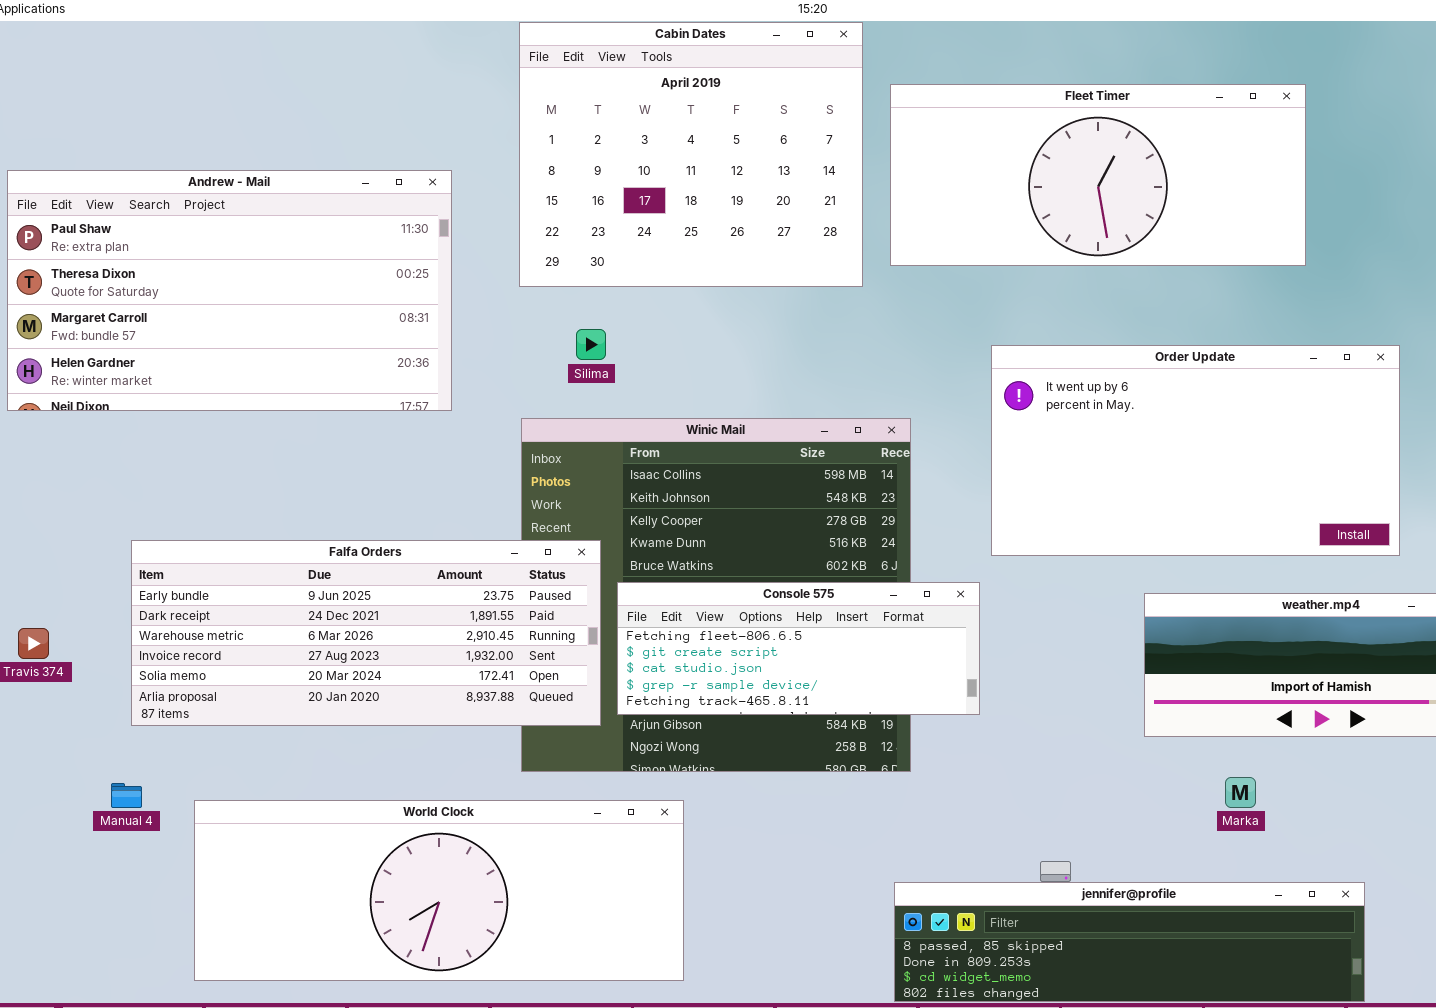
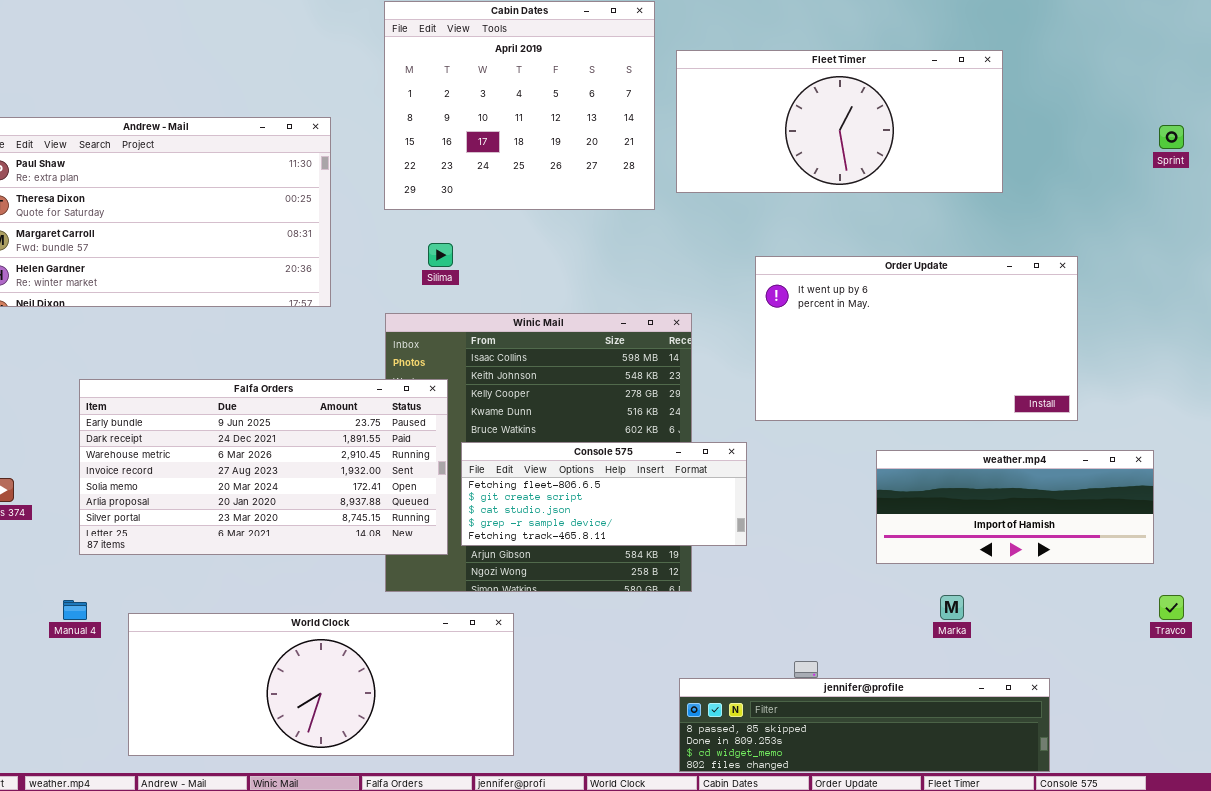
Falfa Orders: [131,540,601,726] -> [79,379,448,555], resized

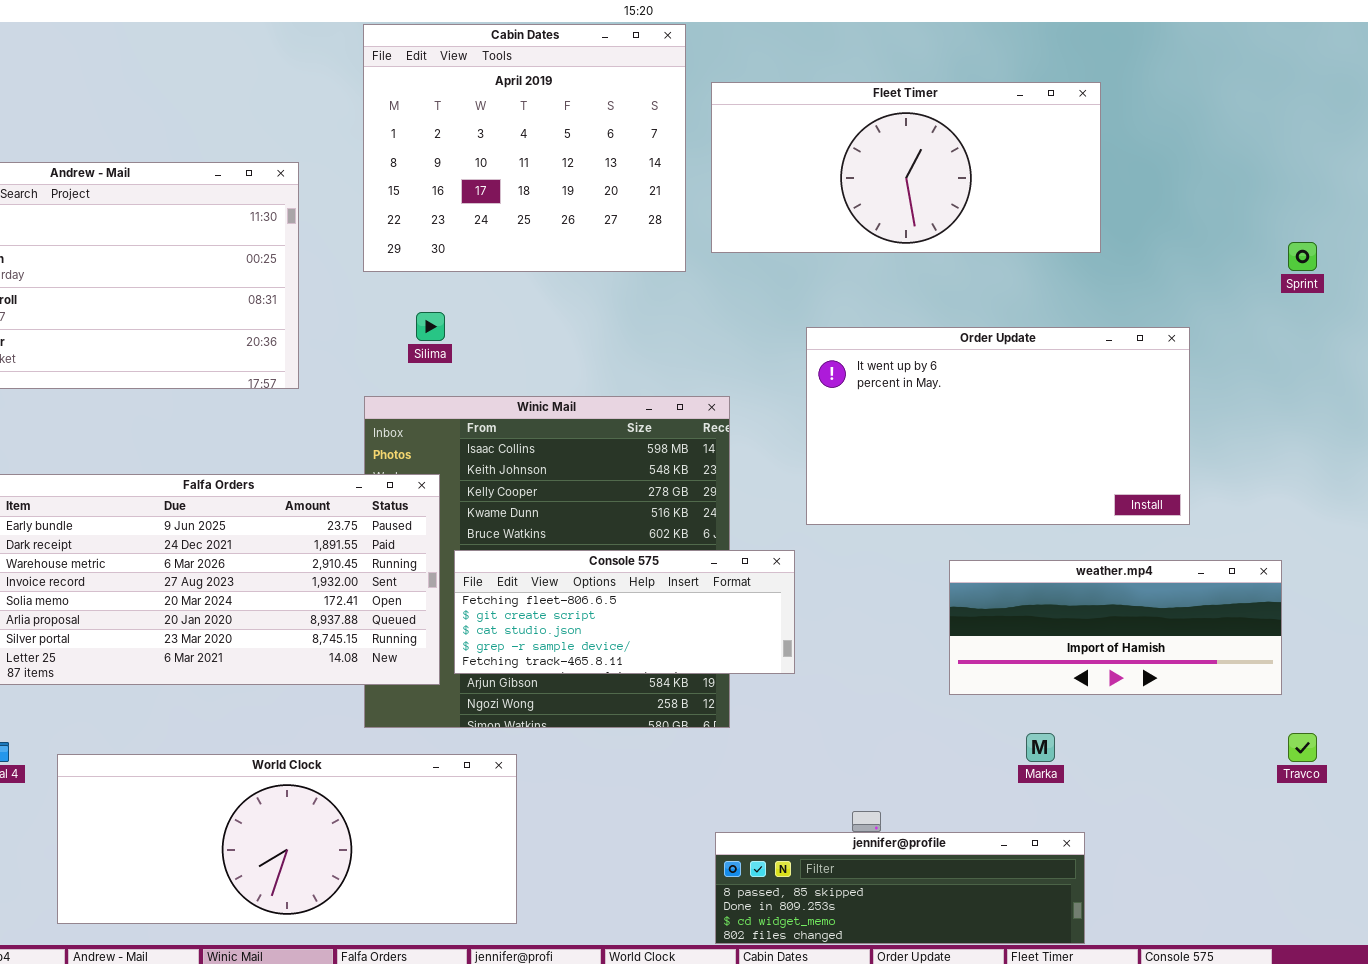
Sprint: [1159,125,1184,149] -> [1288,242,1317,271], moved
jennifer@profile: [679,678,1050,772] -> [715,832,1085,944], resized

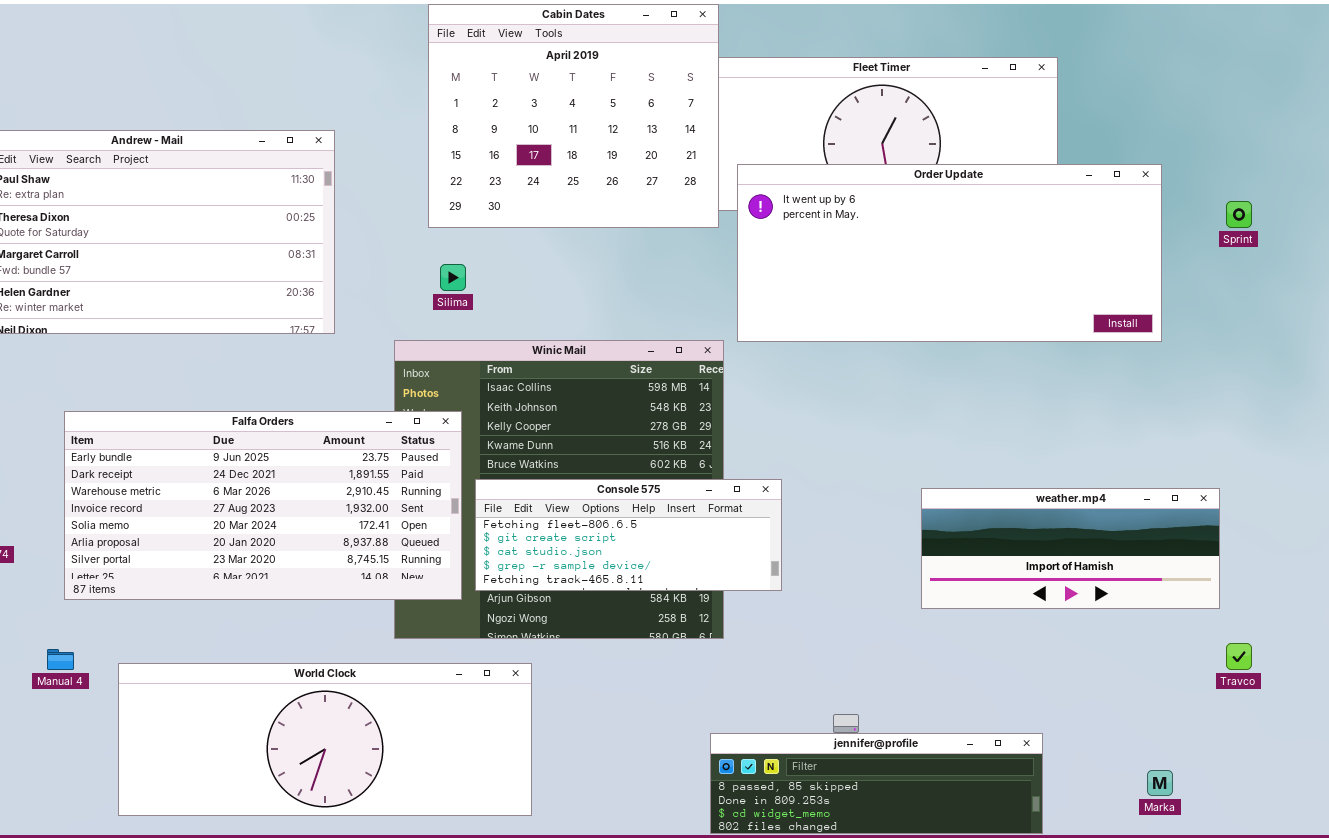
Cabin Dates: [363,24,686,272] -> [428,4,719,228], moved
Order Update: [806,327,1190,525] -> [737,164,1162,342], moved, resized
Marka: [1026,733,1055,762] -> [1147,770,1173,796], moved

